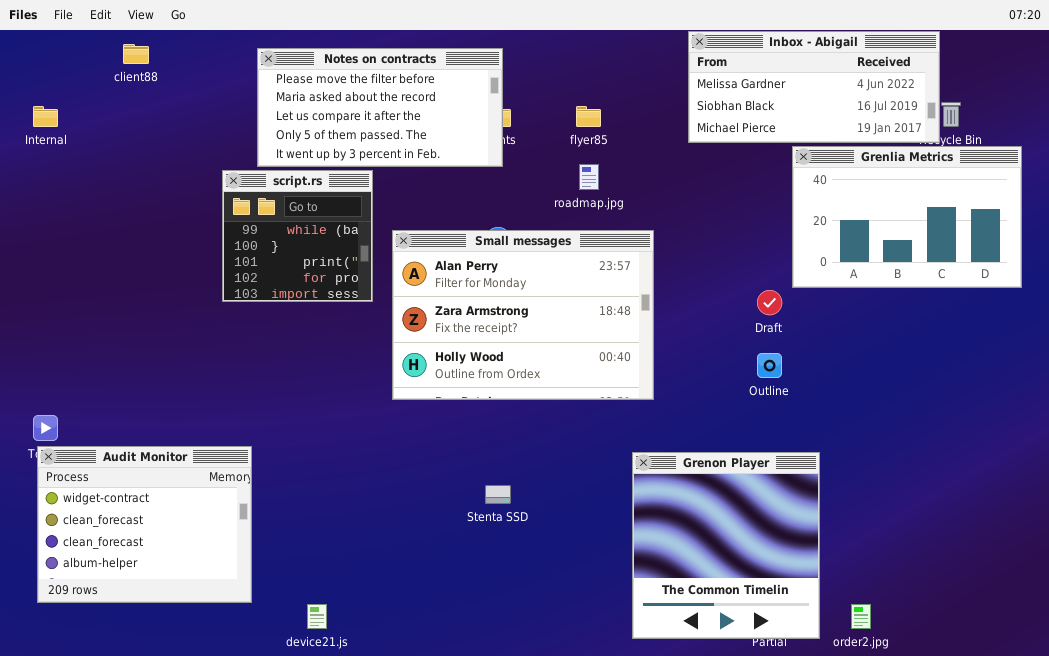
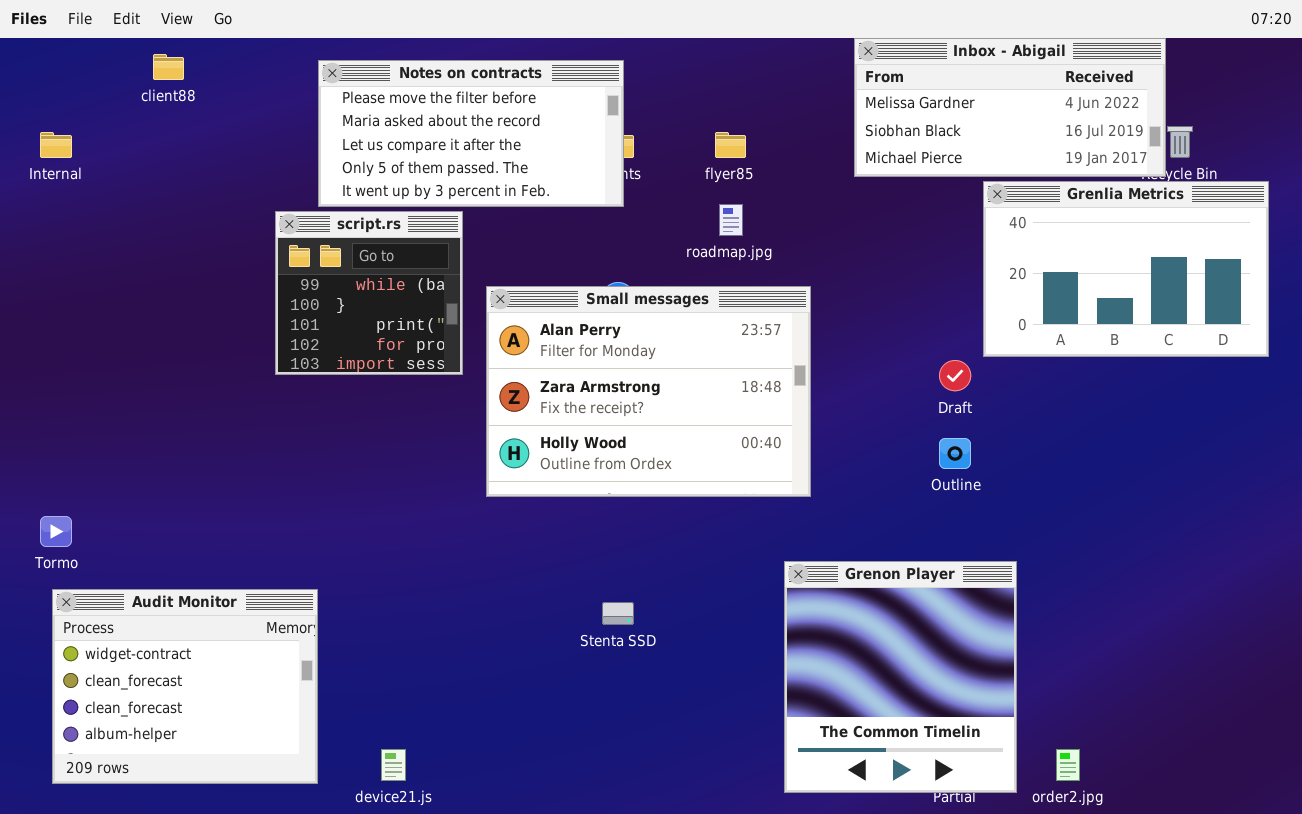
Audit Monitor: [37,446,252,603] -> [52,589,318,784], moved

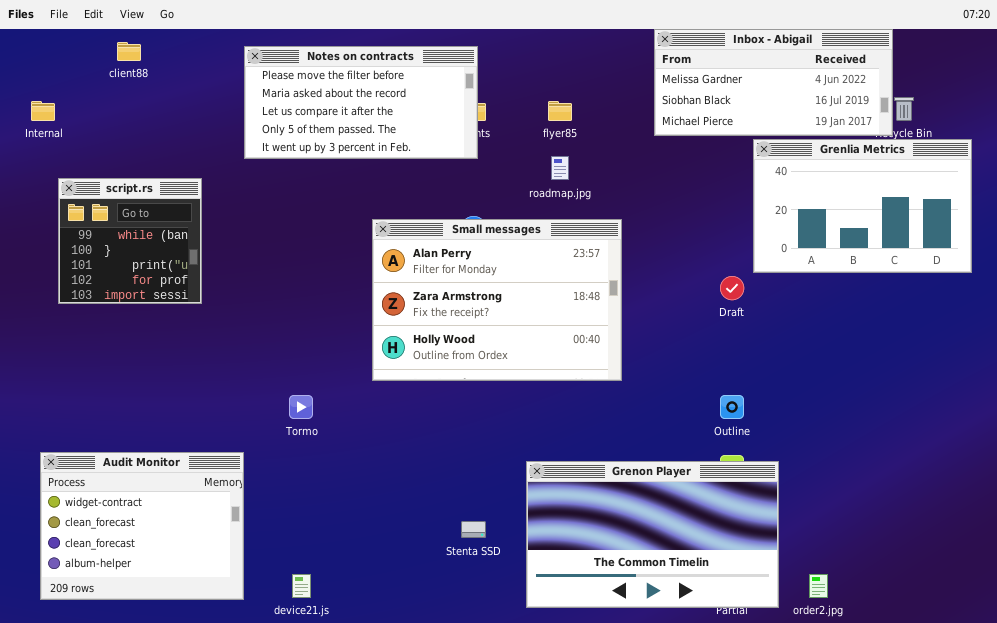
script.rs: [275,211,463,375] -> [58,178,202,304], moved
Outline: [939,438,971,469] -> [720,395,744,419], moved
Tormo: [40,516,72,547] -> [289,395,313,419], moved
Grenon Player: [784,561,1017,793] -> [526,461,779,608], resized
Stenta SSD: [602,602,634,625] -> [461,521,486,538], moved

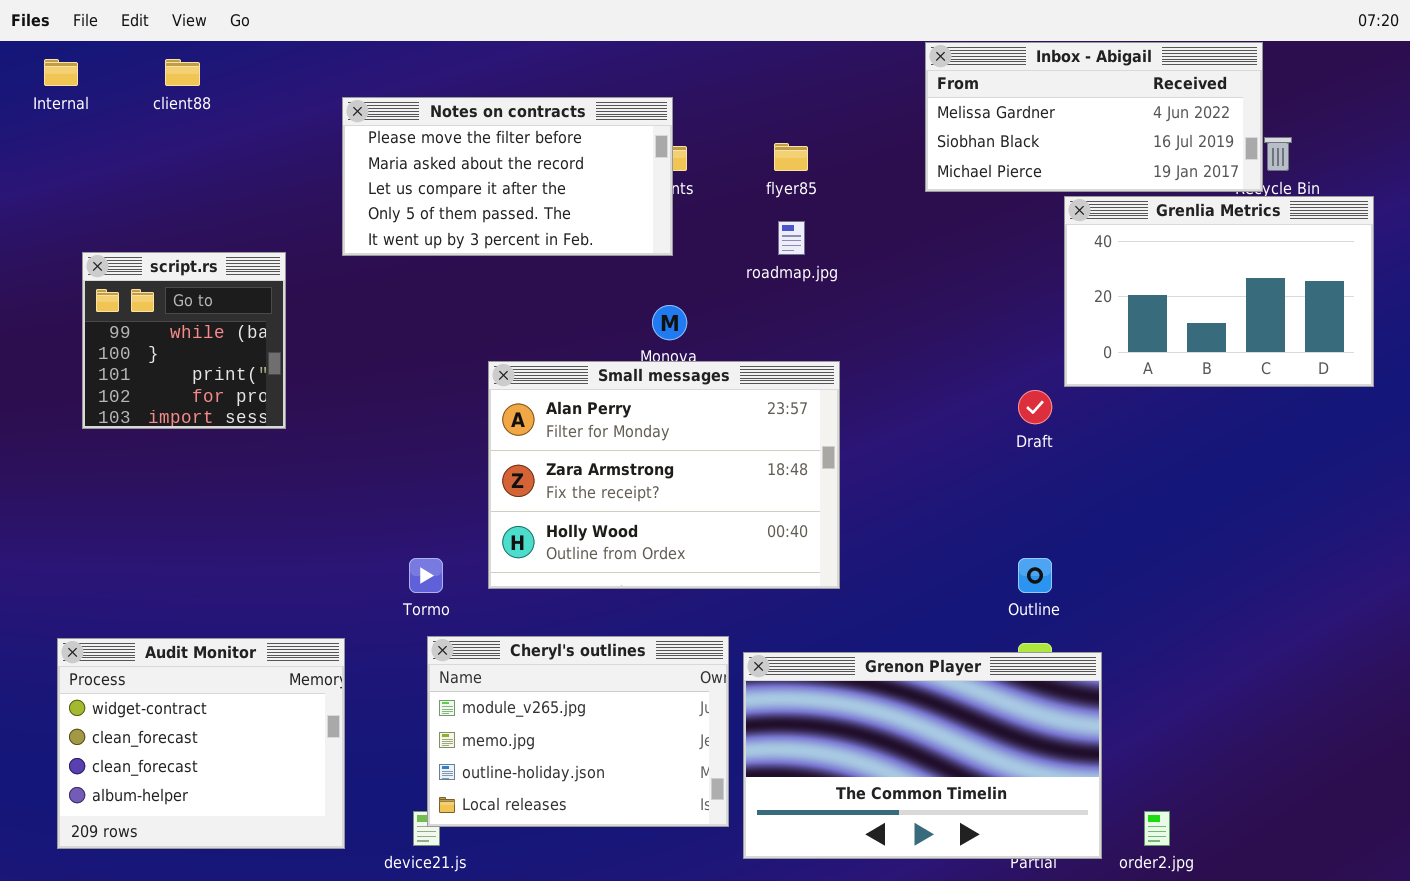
Notes on contracts: [244,46,478,159] -> [342,97,673,256], moved
Internal: [31,101,55,121] -> [44,59,78,86], moved
Small messages: [372,219,622,381] -> [488,361,840,589], moved
Cheryl's outlines: none -> [427,636,729,827], opened

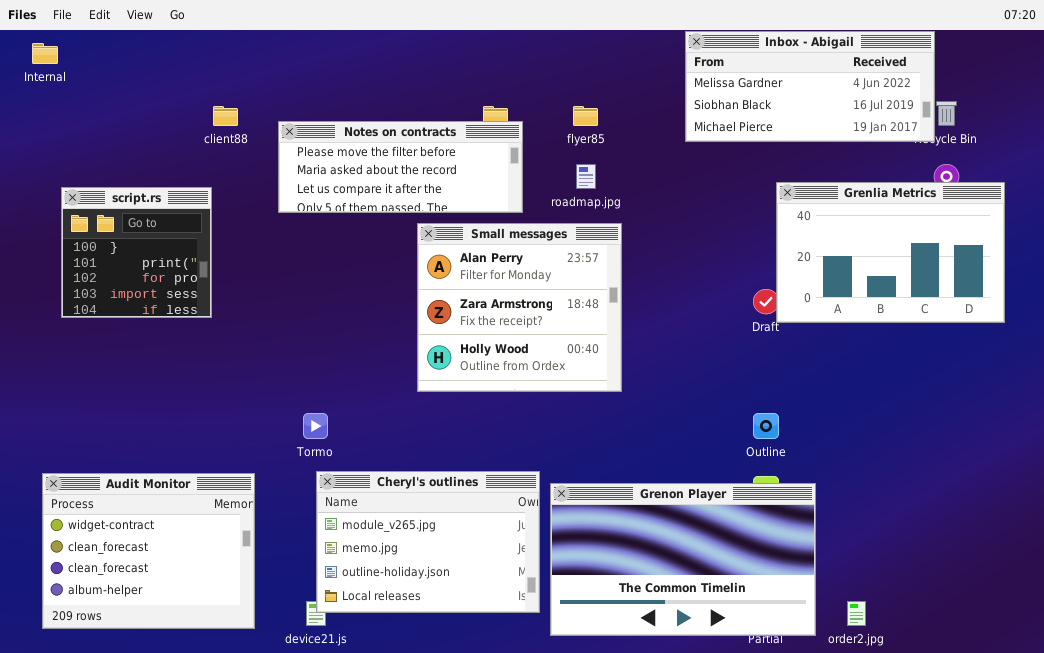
client88: [165,59,200,86] -> [213,106,238,126], moved
Notes on contracts: [342,97,673,256] -> [278,121,523,213], moved, resized
Grenlia Metrics: [1064,196,1374,387] -> [776,182,1005,323], moved
script.rs: [82,252,286,429] -> [61,187,212,318], scrolled down 1 row
Small messages: [488,361,840,589] -> [417,223,622,392], moved, resized

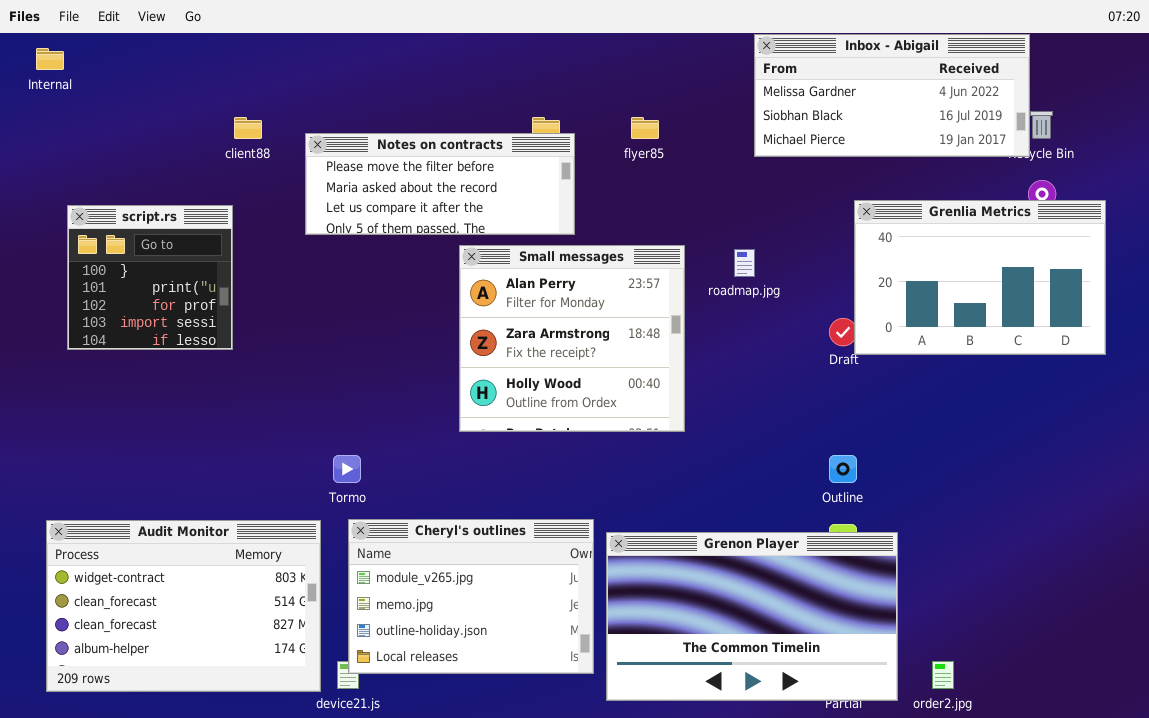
roadmap.jpg: [576,164,596,189] -> [734,249,755,277], moved
Audit Monitor: [42,473,255,629] -> [46,520,321,692], resized

